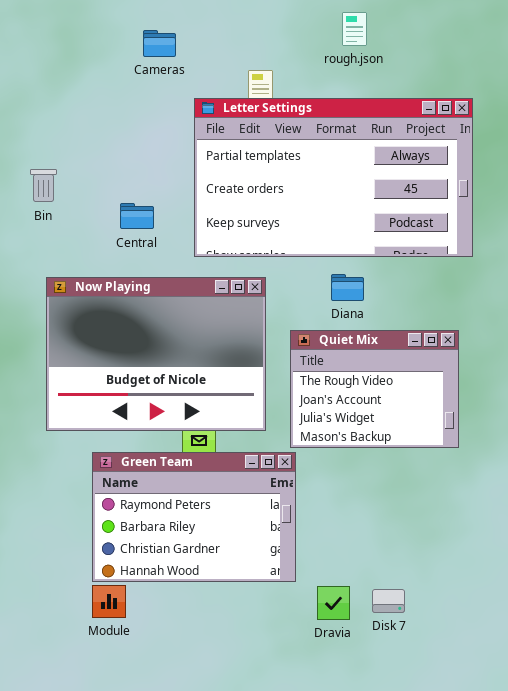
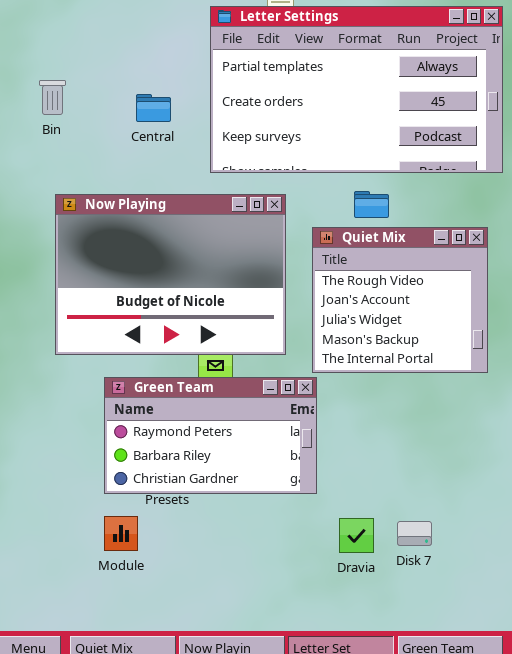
Central: [120,203,154,229] -> [136,94,171,122], moved
Quiet Mix: [290,330,459,448] -> [312,227,488,373], resized
Green Team: [92,452,296,582] -> [104,377,317,494], resized

